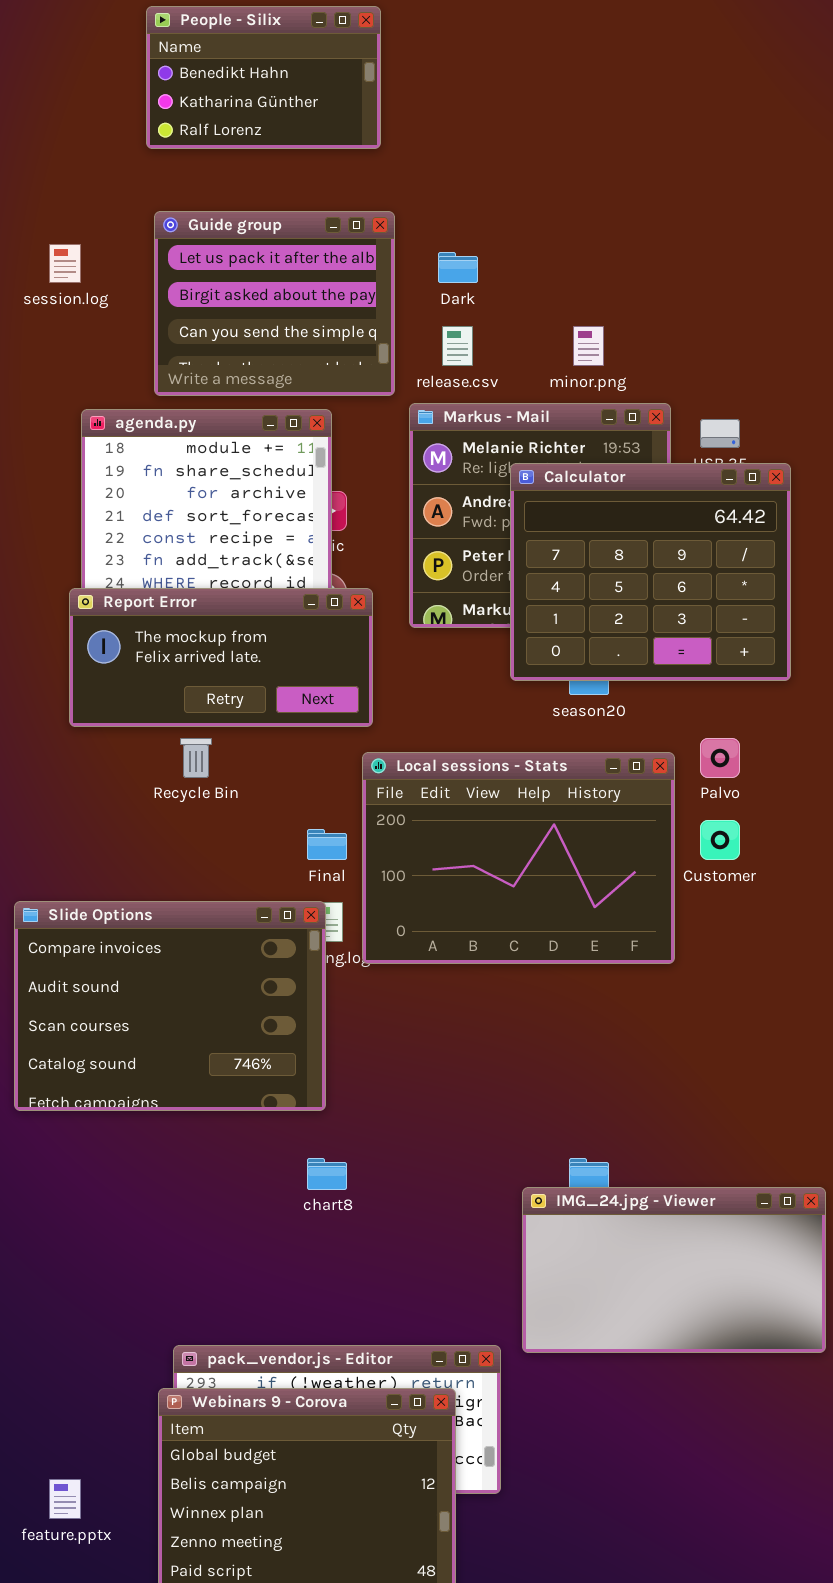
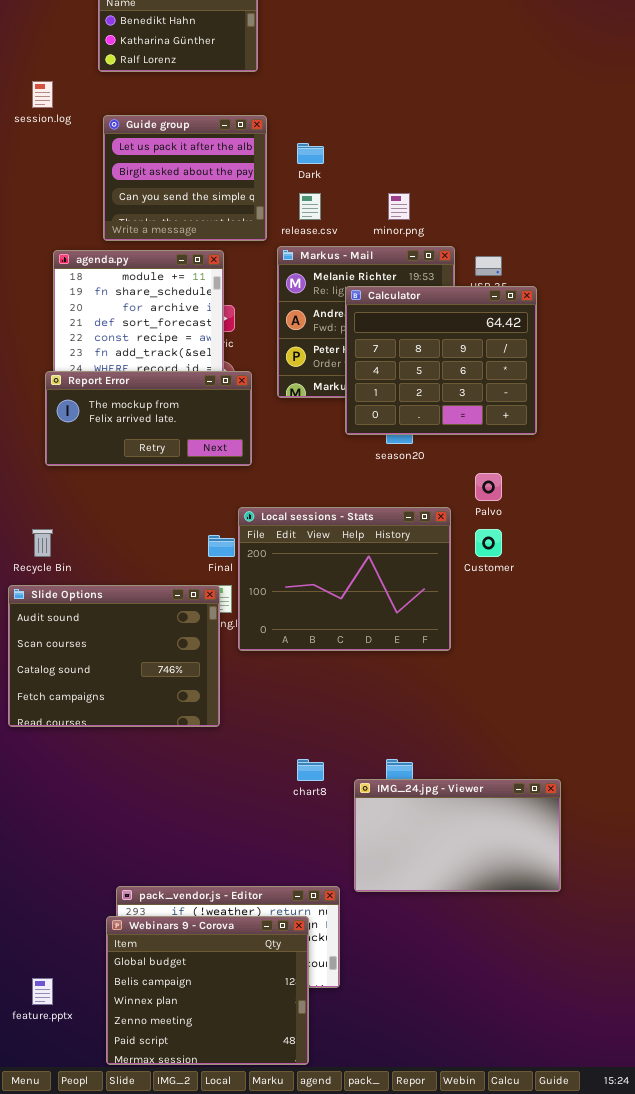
session.log: [49,244,81,283] -> [32,81,53,108], moved
Recycle Bin: [180,738,212,778] -> [32,529,53,557], moved
Local sessions - Stats: [362,752,675,964] -> [238,507,451,651], moved
Slide Options: [14,901,326,1111] -> [8,585,220,727], scrolled down 1 row
chart8: [307,1158,347,1190] -> [297,759,324,781], moved

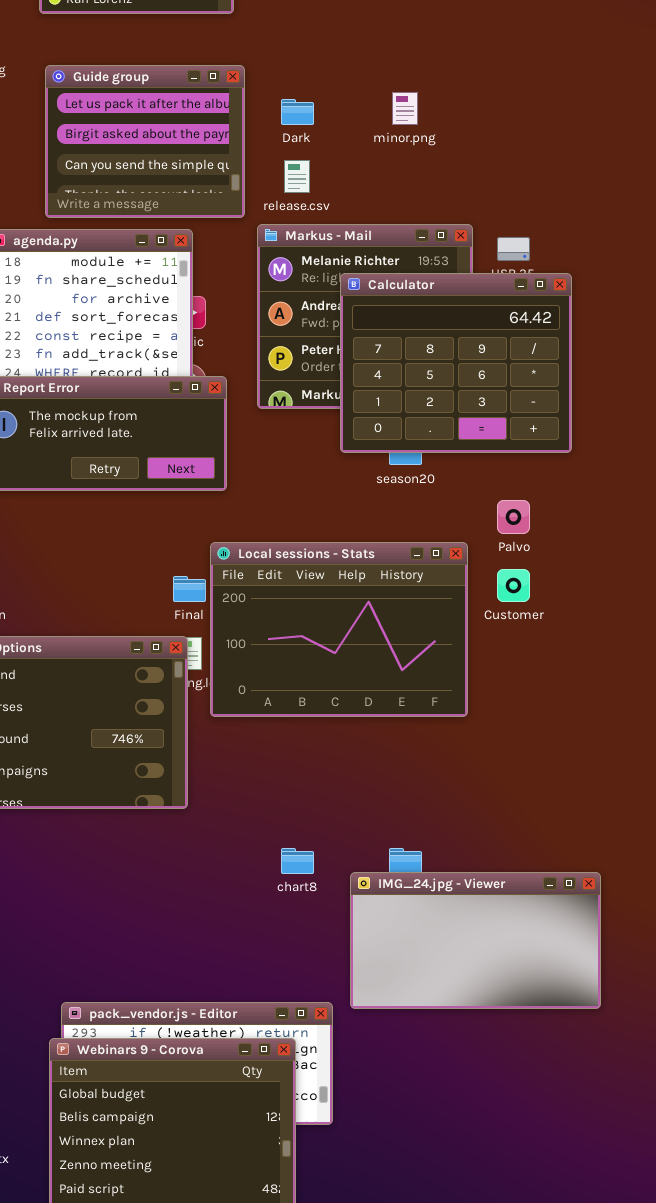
minor.png: [388,193,410,220] -> [392,92,418,125], moved

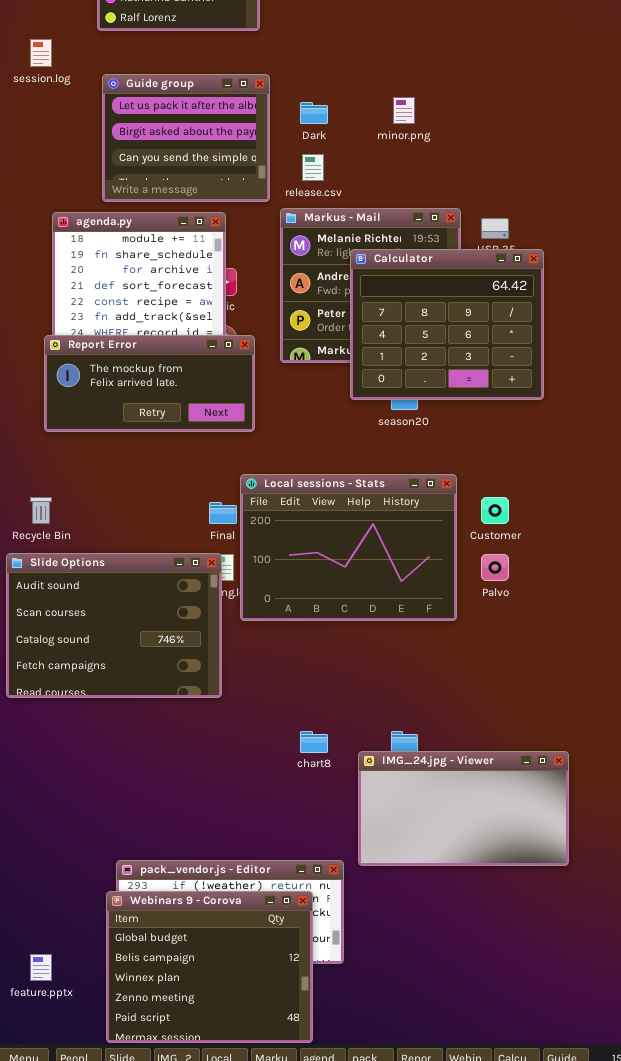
Palvo: [497,500,530,534] -> [481,554,509,581], moved

